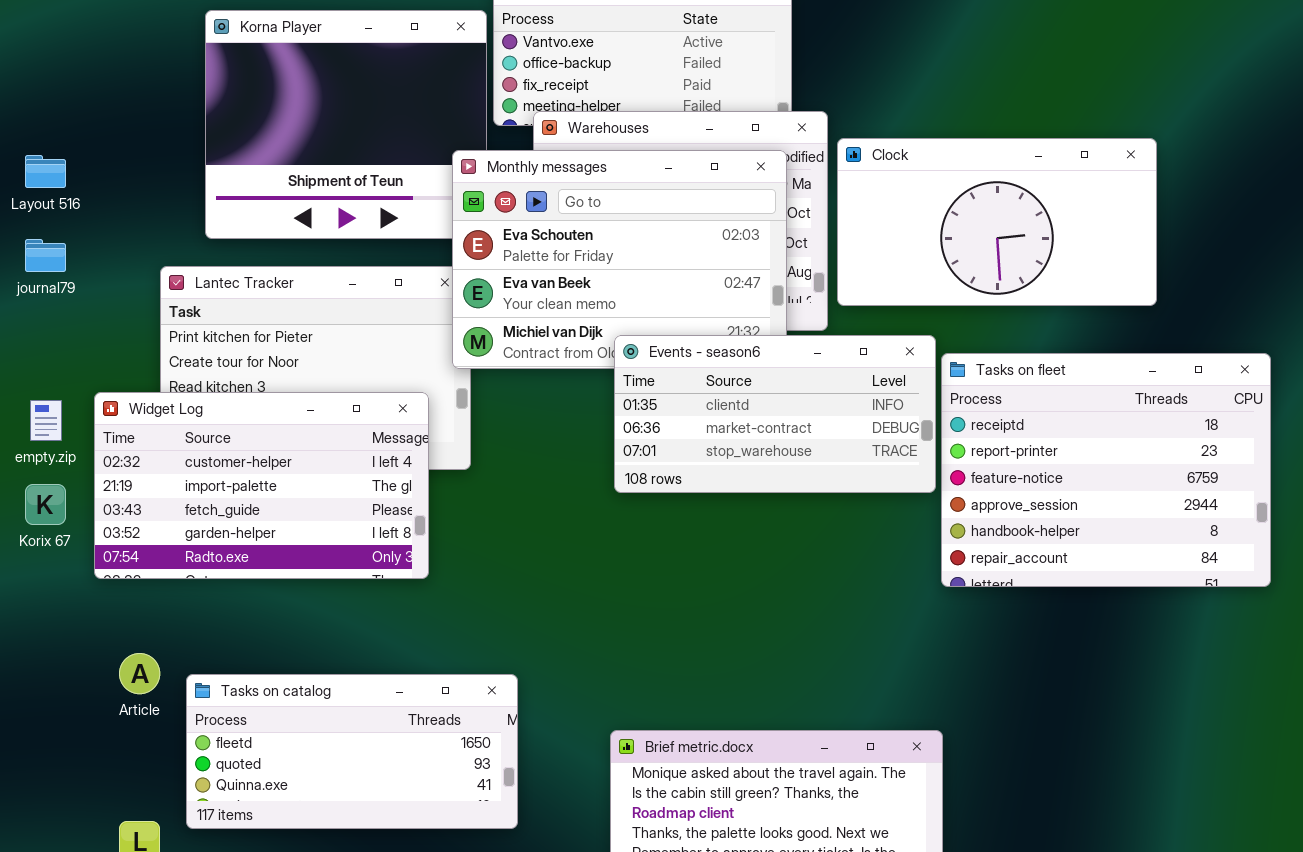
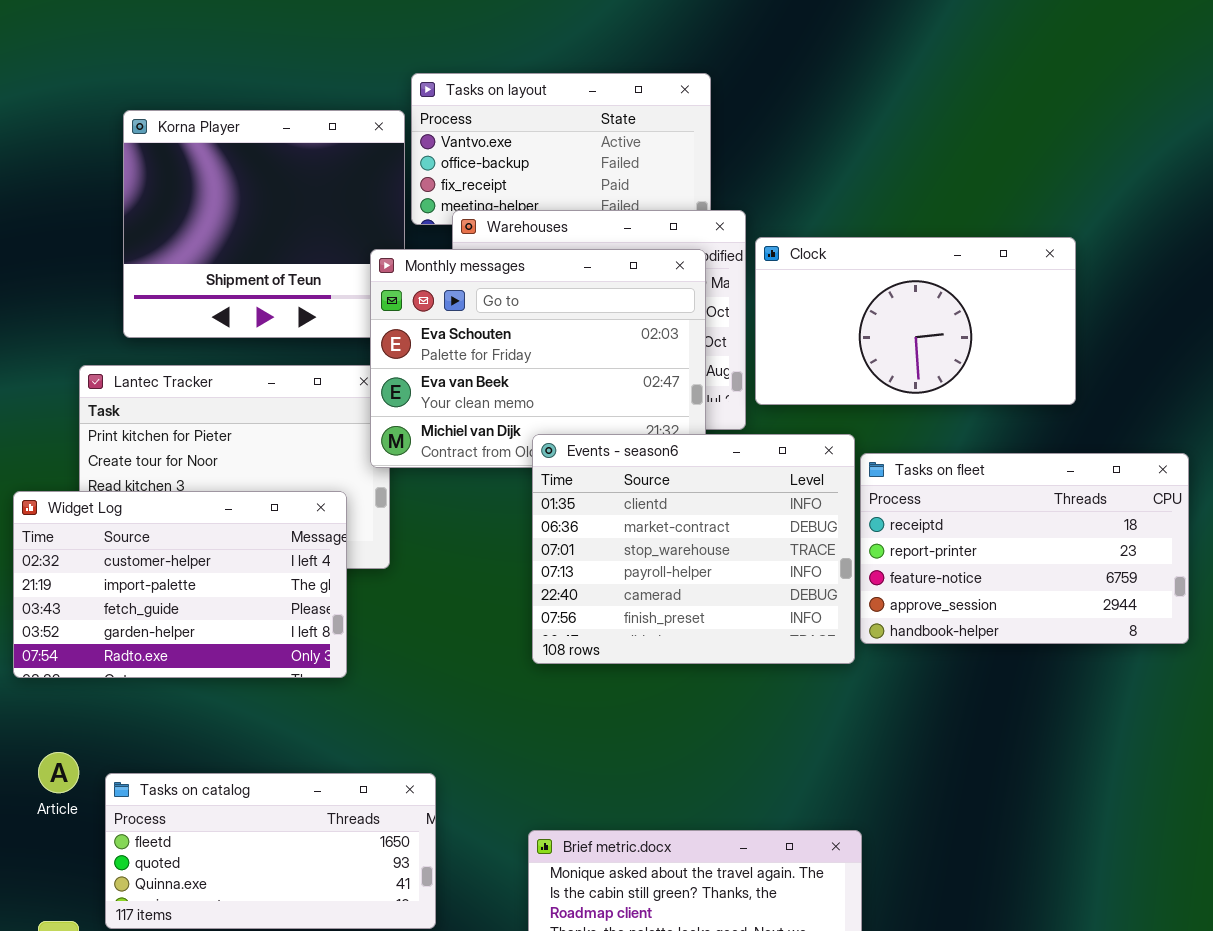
Events - season6: [614,335,936,493] -> [532,434,855,664], resized
Tasks on fleet: [941,353,1271,587] -> [860,453,1189,644], resized

